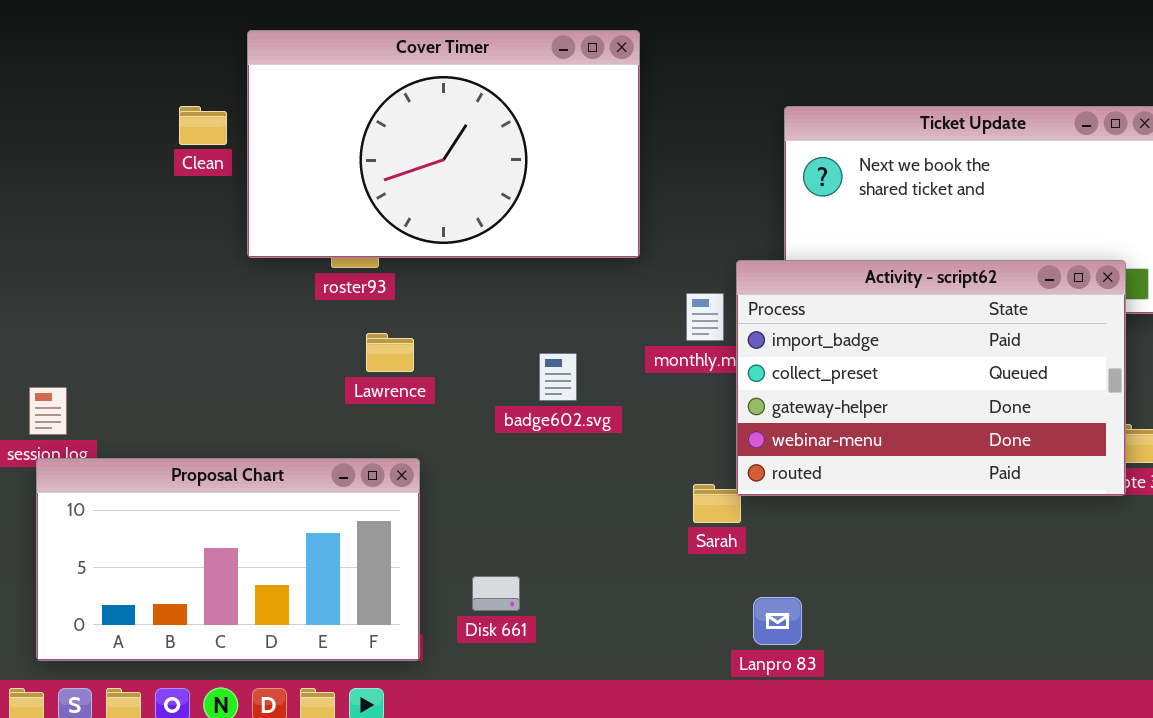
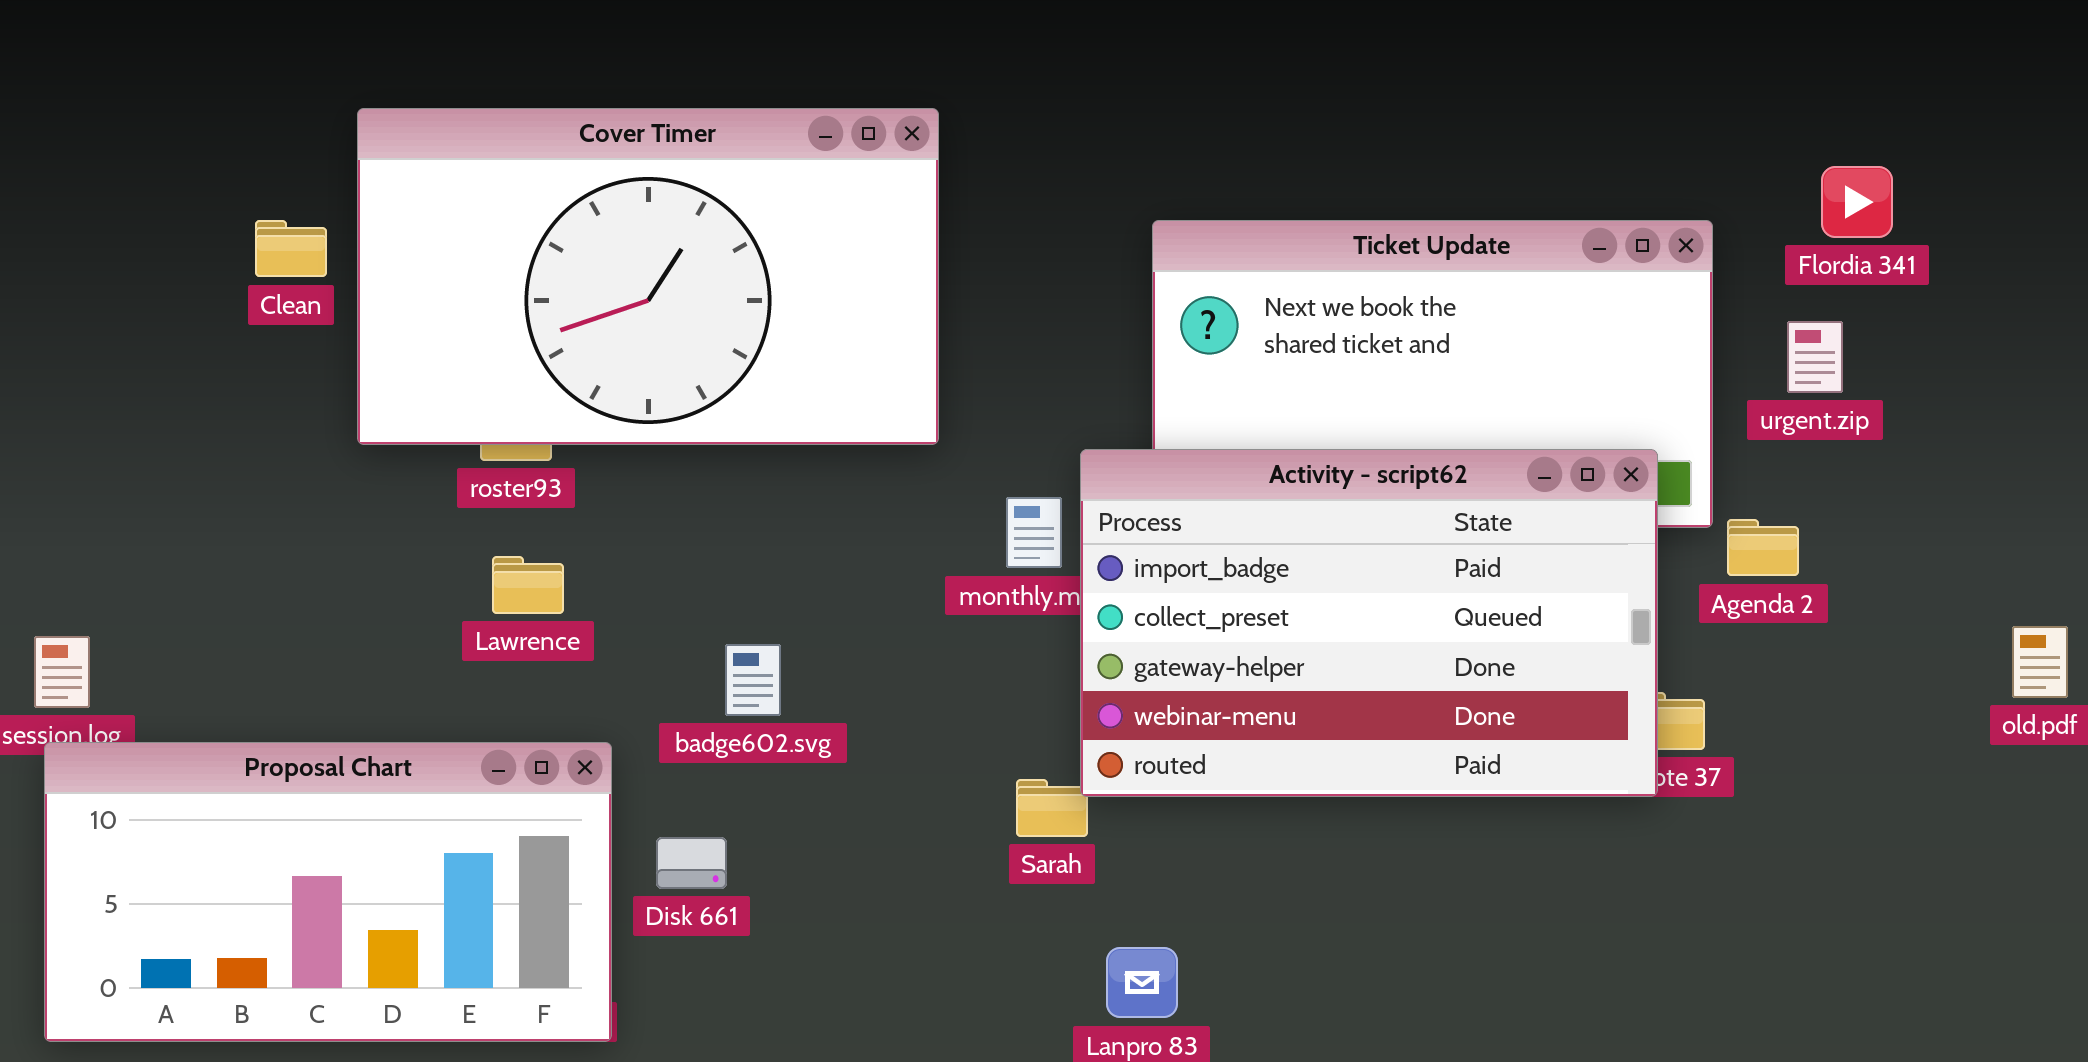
Lawrence: [366,333,414,372] -> [492,556,564,614], moved
badge602.svg: [539,353,577,401] -> [725,644,781,716], moved
Disk 661: [472,576,520,611] -> [656,837,727,889], moved

